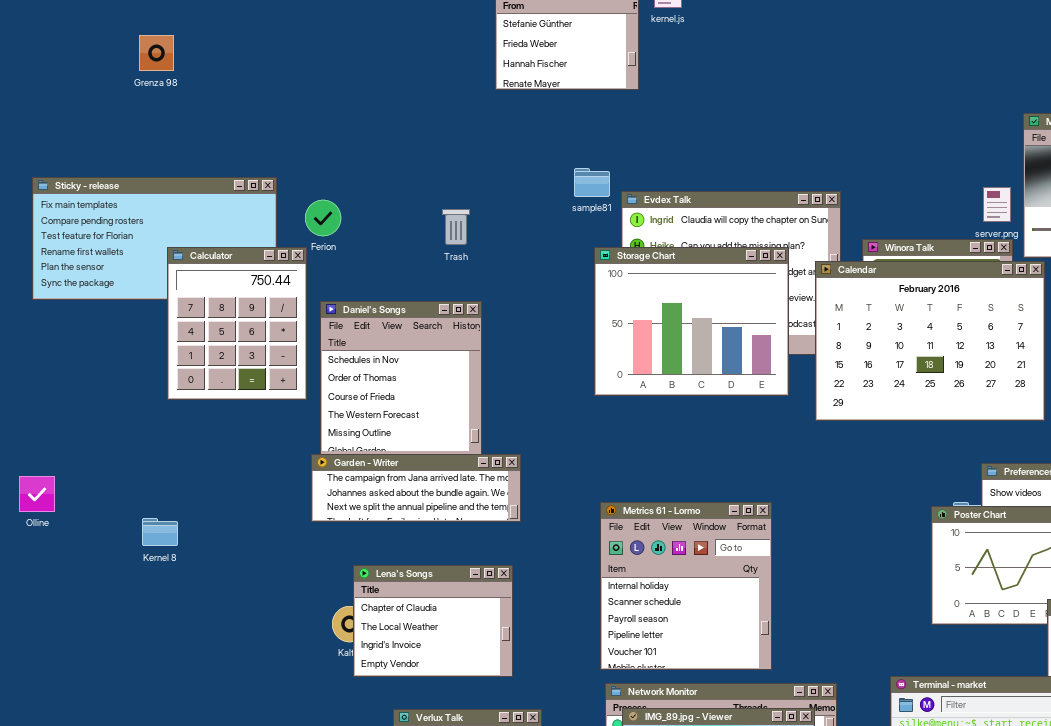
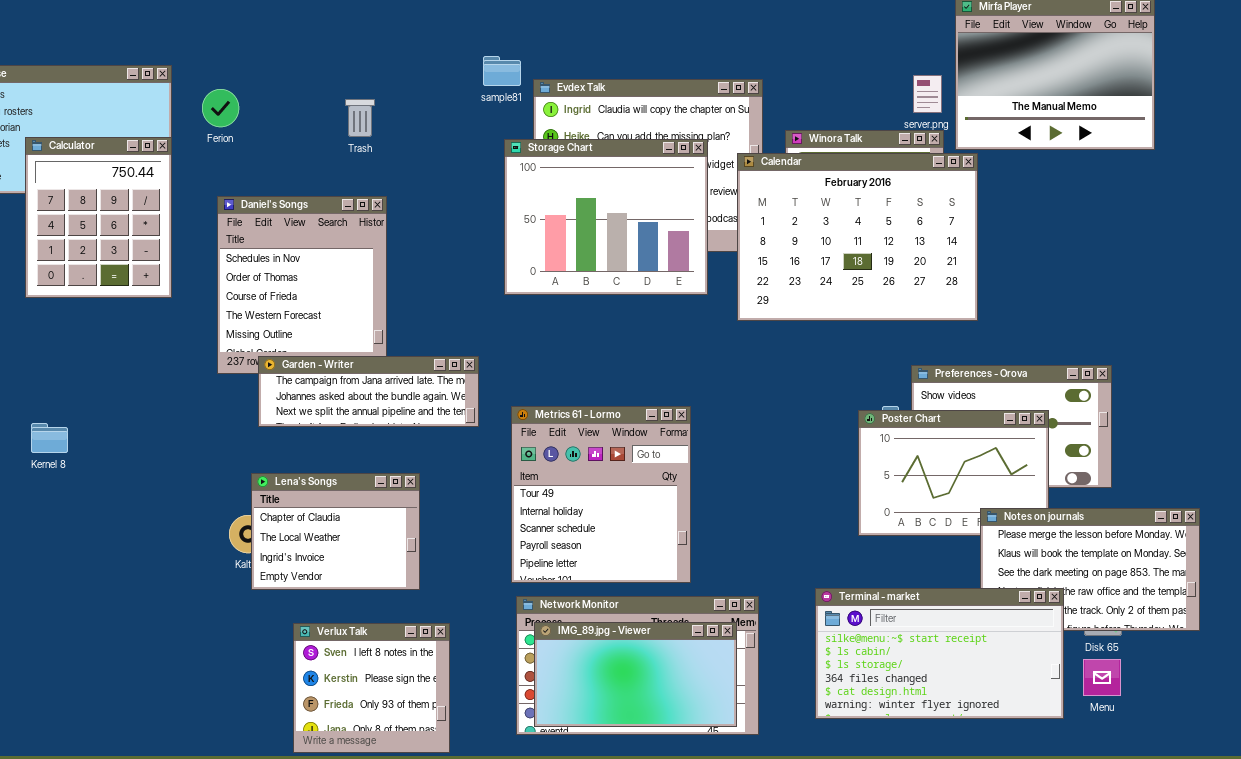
Calculator: [167,247,307,400] -> [25,137,172,298], moved
Garden - Writer: [311,454,521,522] -> [258,356,479,427], moved
Metrics 61 - Lormo: [600,502,772,670] -> [511,406,691,583], scrolled up 1 row

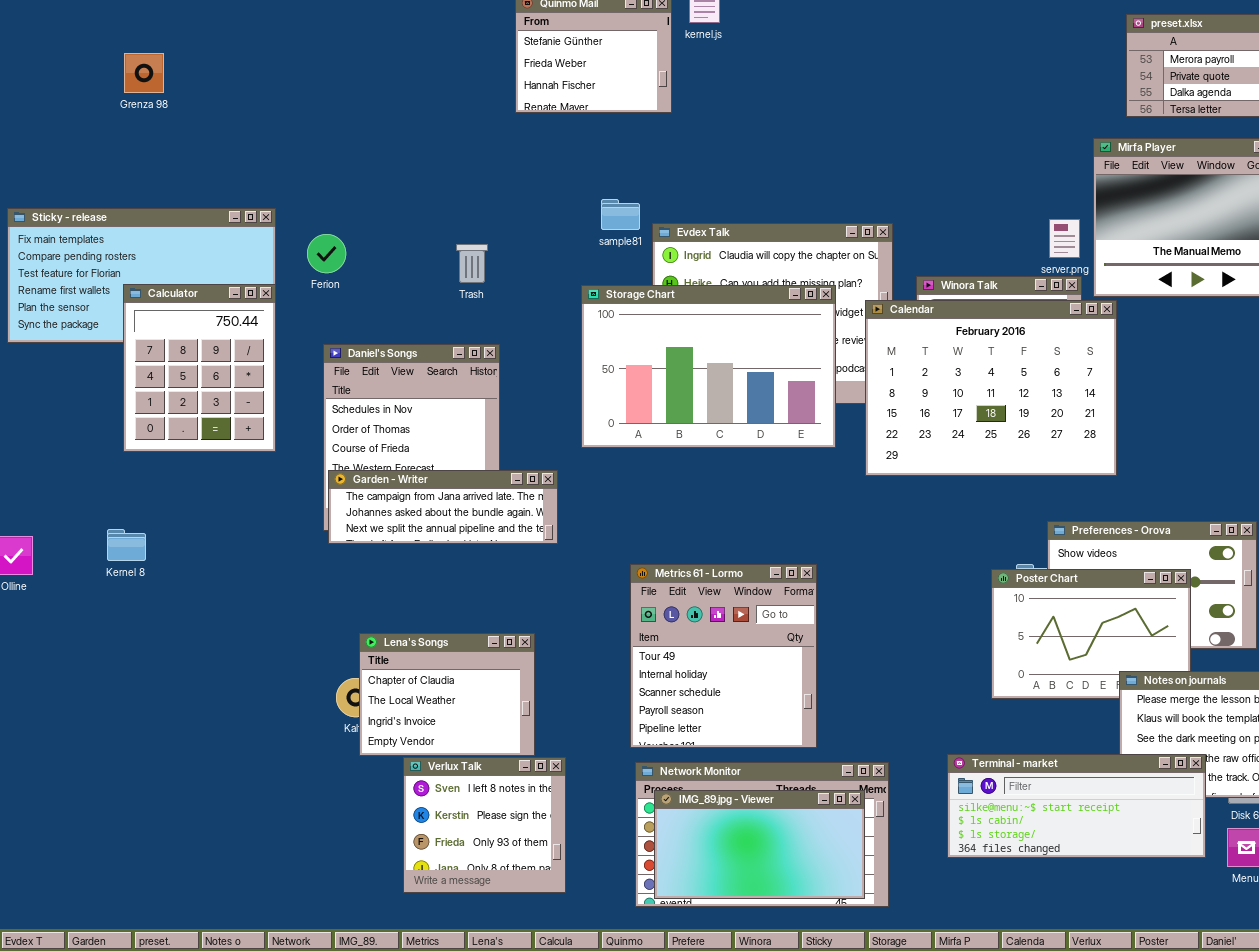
Storage Chart: [504,139,708,295] -> [581,285,836,448], resized
Garden - Writer: [258,356,479,427] -> [328,470,558,544], moved
Kernel 8: [31,423,68,453] -> [107,529,146,561], moved
Terminal - market: [815,588,1064,719] -> [947,754,1206,858], resized
Verlux Talk: [293,623,450,753] -> [403,757,566,893], moved

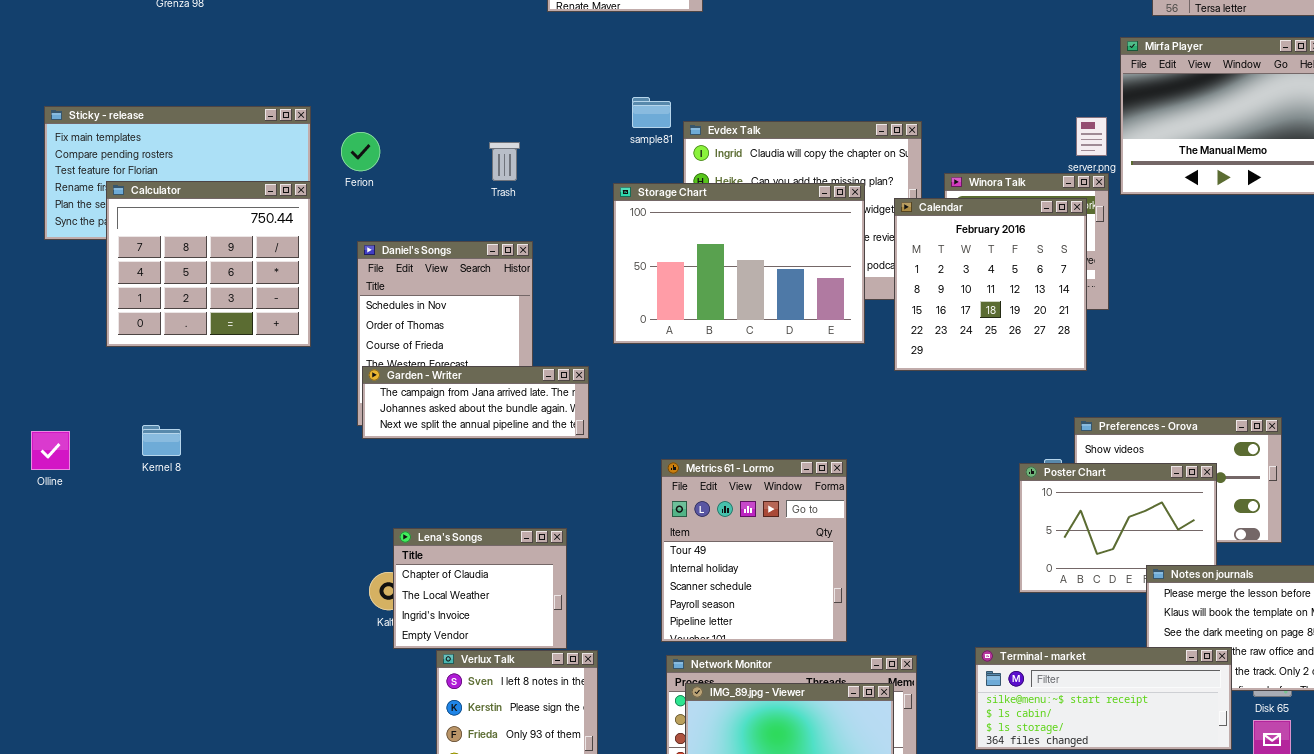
Calculator: [123,284,276,452] -> [106,181,311,347], resized
Calendar: [865,300,1117,476] -> [894,198,1087,371], resized

